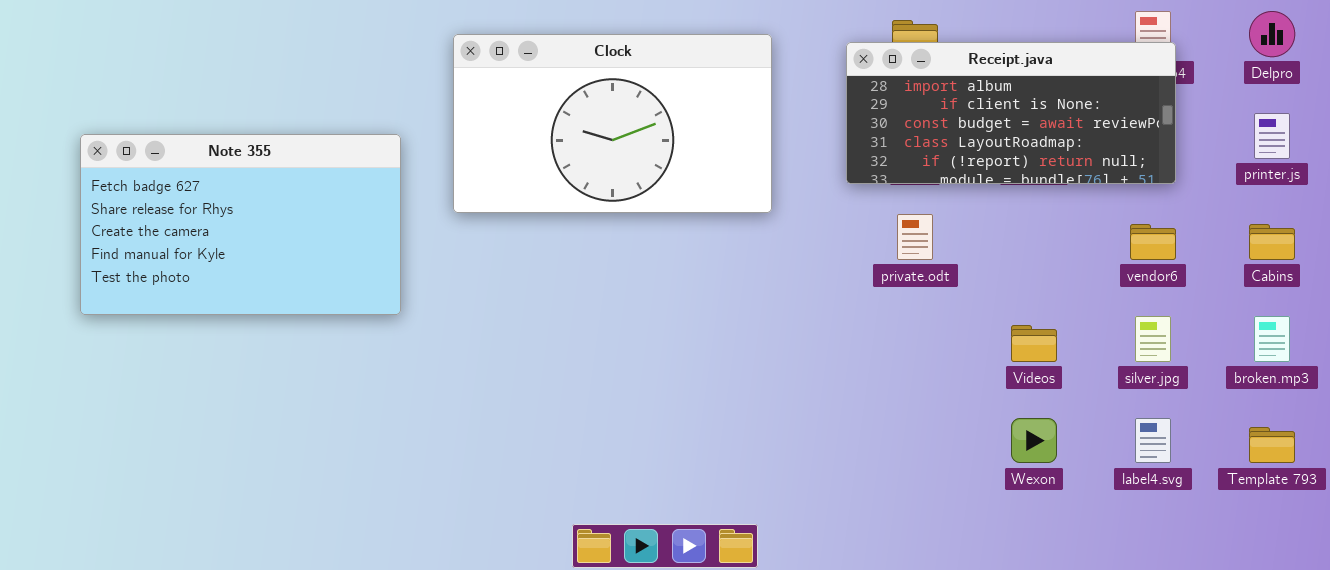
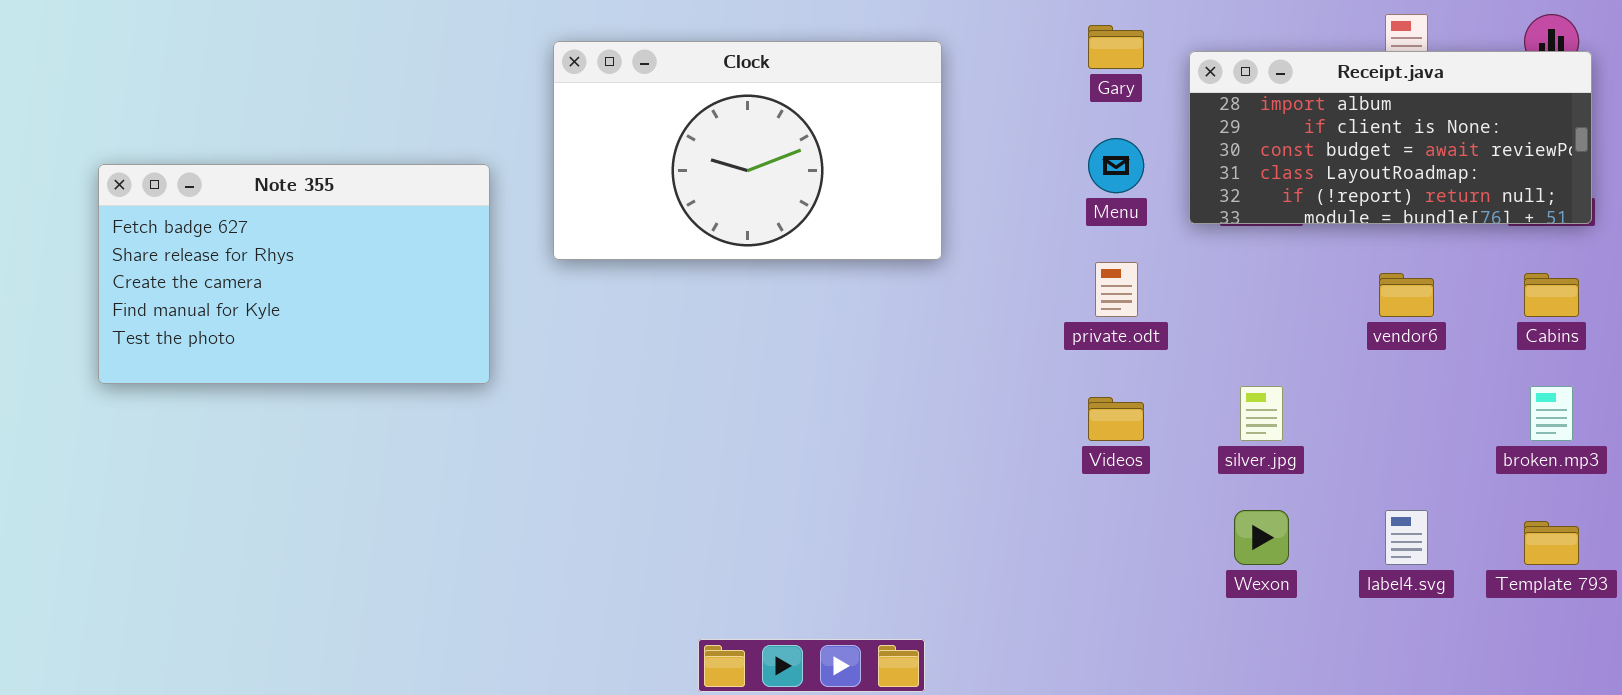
Receipt.java: [846,42,1176,184] -> [1189,51,1592,224], moved
silver.jpg: [1135,316,1171,362] -> [1240,386,1283,441], moved
Videos: [1011,325,1057,362] -> [1088,397,1144,441], moved

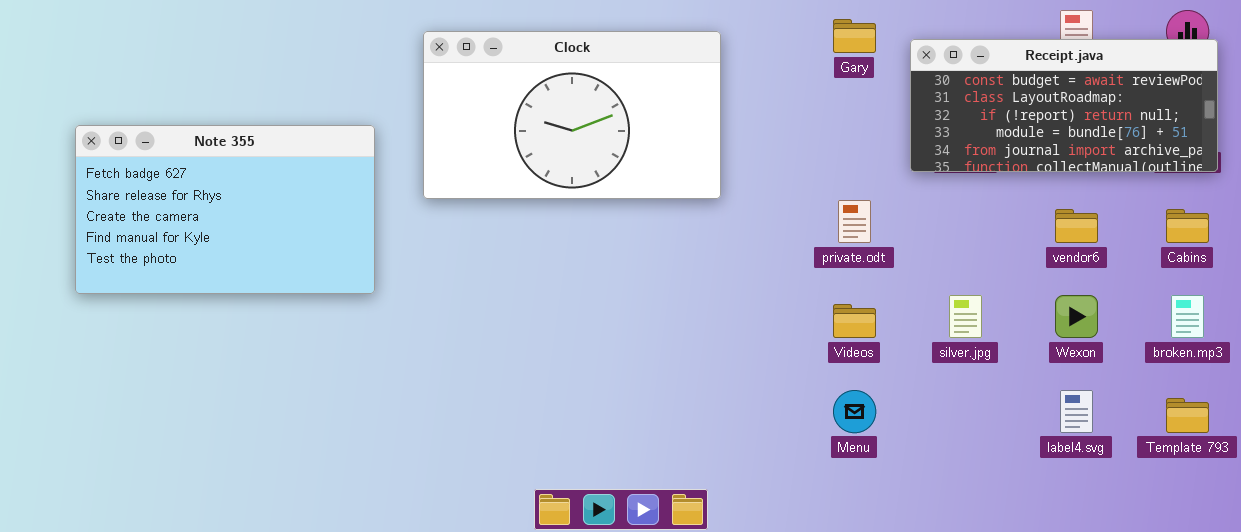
Receipt.java: [1189,51,1592,224] -> [910,39,1218,172], scrolled down 2 rows
Menu: [1088,138,1144,193] -> [833,390,876,433], moved
Wexon: [1234,510,1289,565] -> [1055,295,1098,338], moved

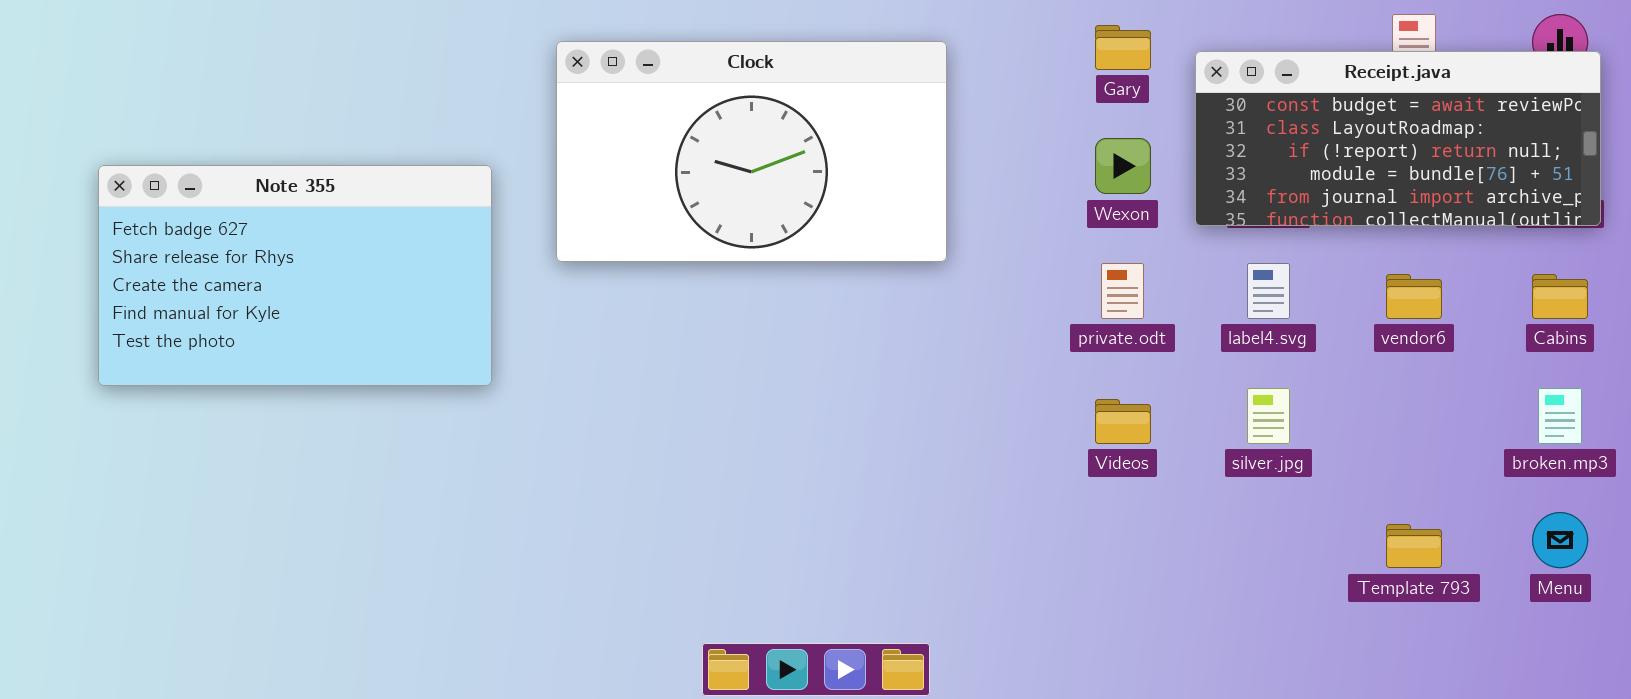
Wexon: [1055,295,1098,338] -> [1095,138,1151,194], moved
Menu: [833,390,876,433] -> [1532,512,1588,568], moved
label4.svg: [1060,390,1093,433] -> [1247,263,1290,319], moved
Template 793: [1166,398,1209,433] -> [1386,524,1442,568], moved

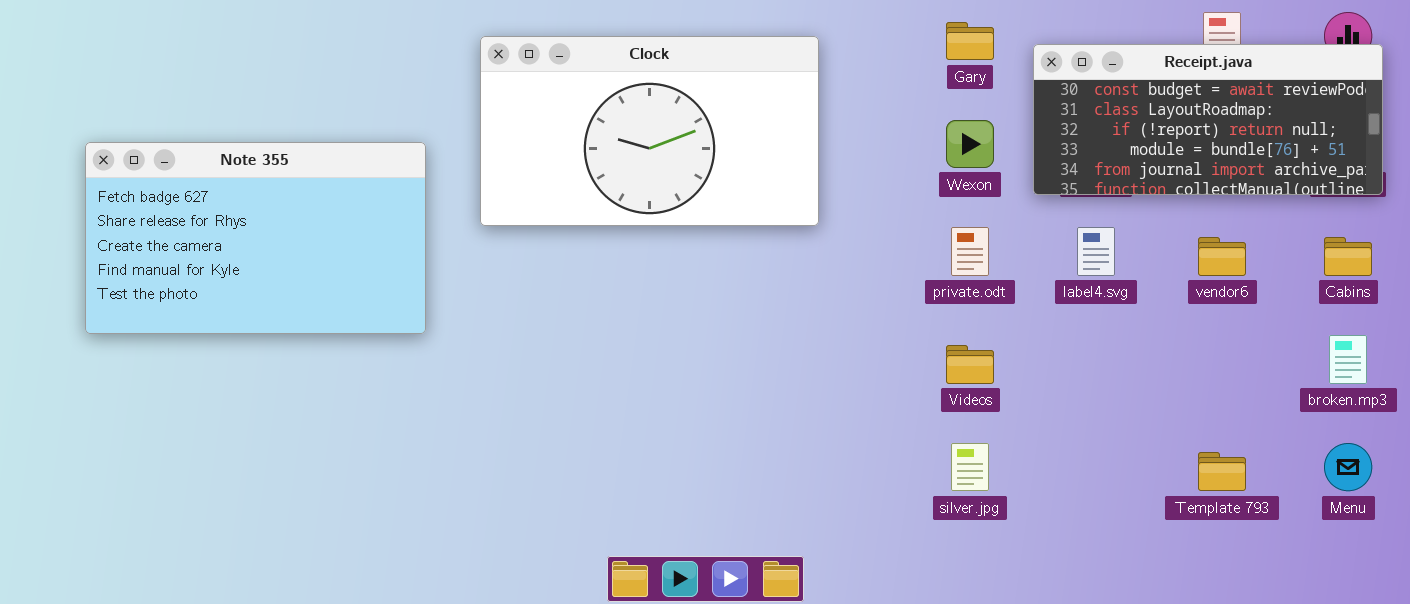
silver.jpg: [1247,388,1290,444] -> [951,443,989,491], moved

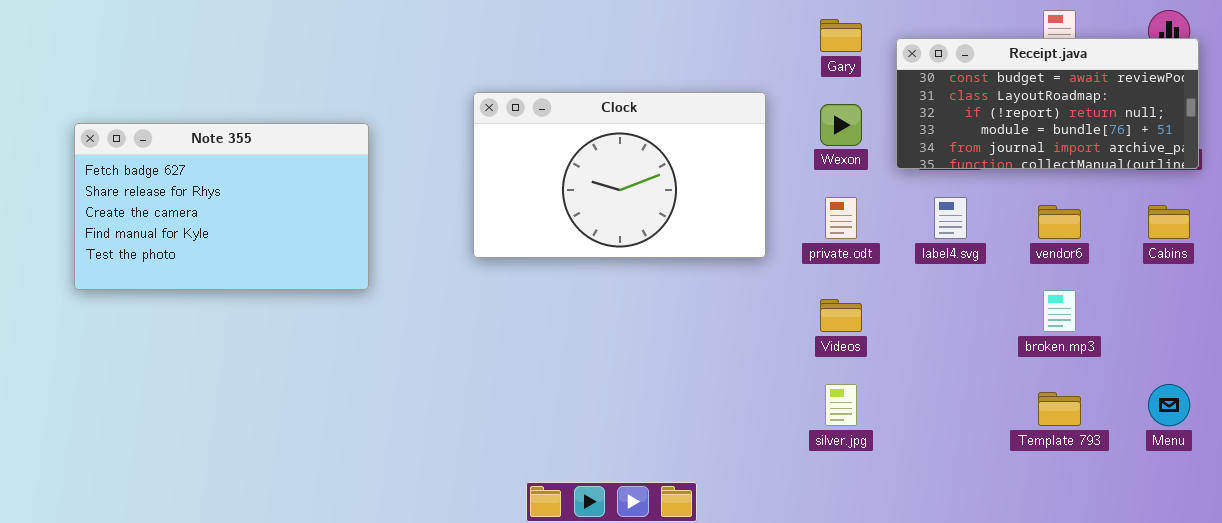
Clock: [480,36,819,226] -> [473,92,766,258], moved
broken.mp3: [1329,335,1367,384] -> [1043,290,1076,332], moved

